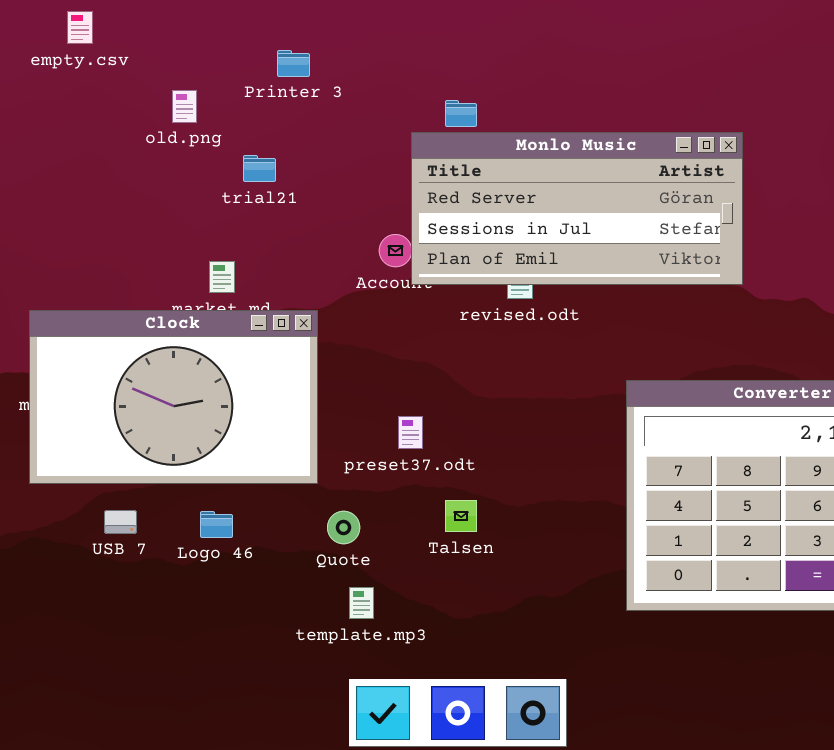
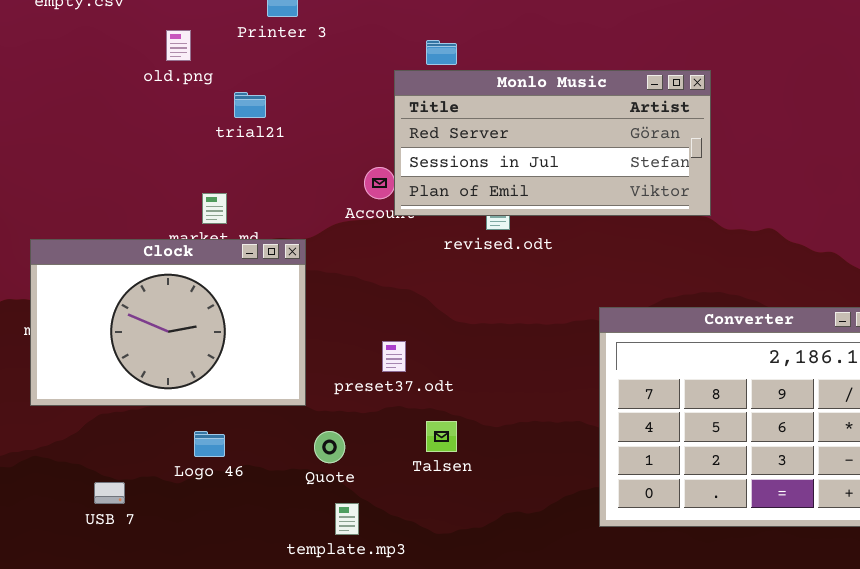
USB 7: [104,510,137,534] -> [94,482,125,504], moved

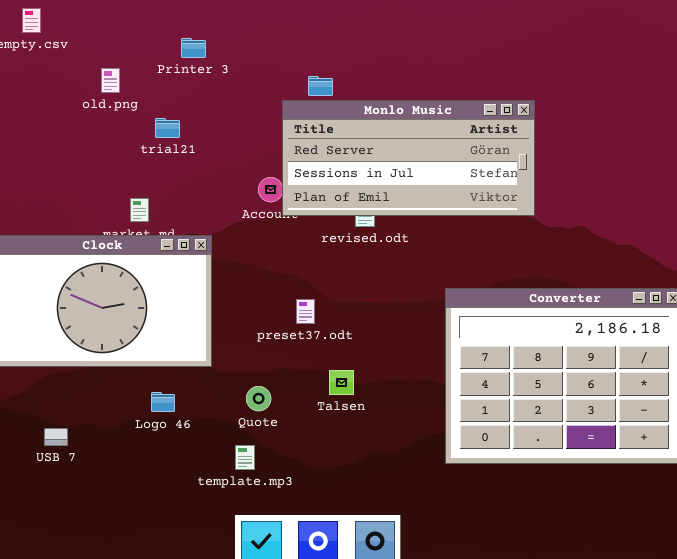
preset37.odt: [382,341,406,372] -> [296,299,315,324], moved
Talsen: [426,421,457,452] -> [329,370,354,395], moved
Logo 46: [194,431,225,457] -> [151,392,175,412], moved
Quote: [314,431,345,463] -> [246,386,271,411], moved

